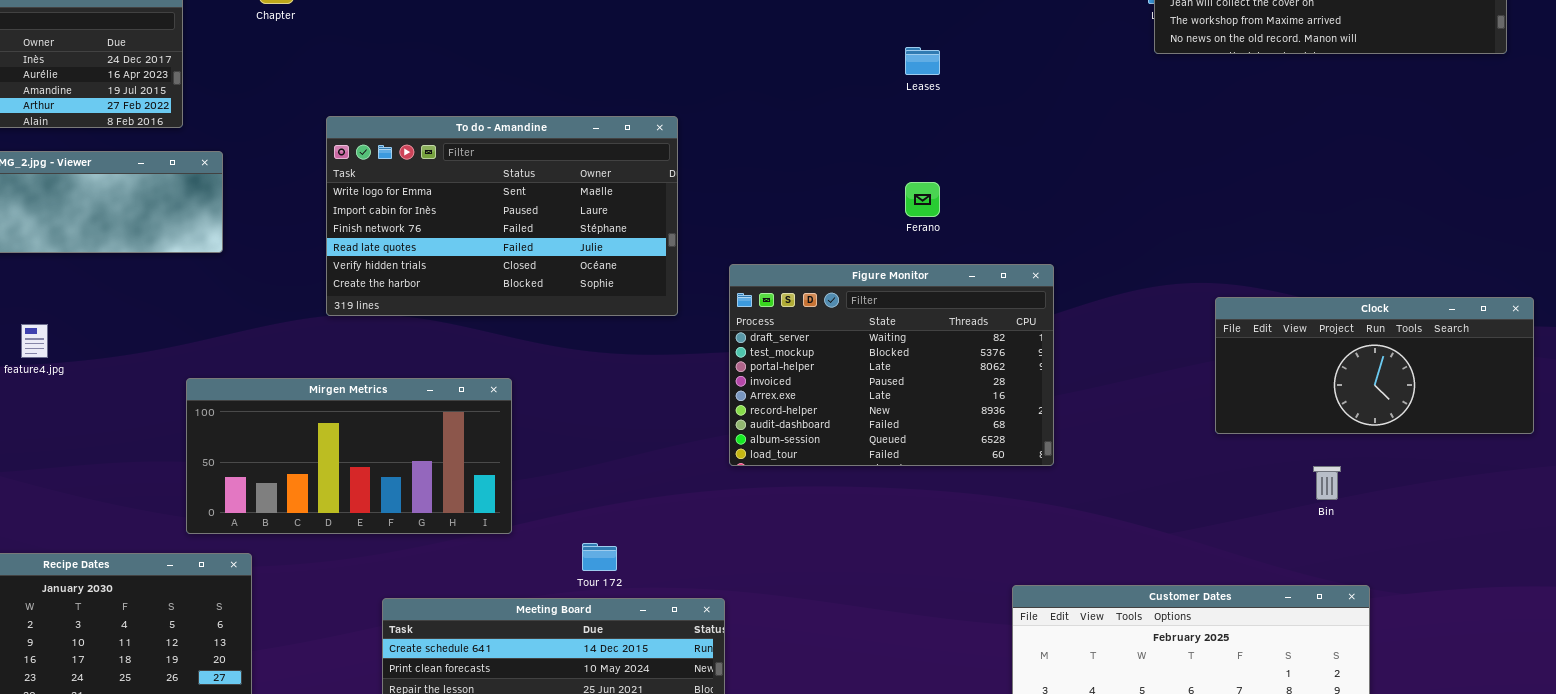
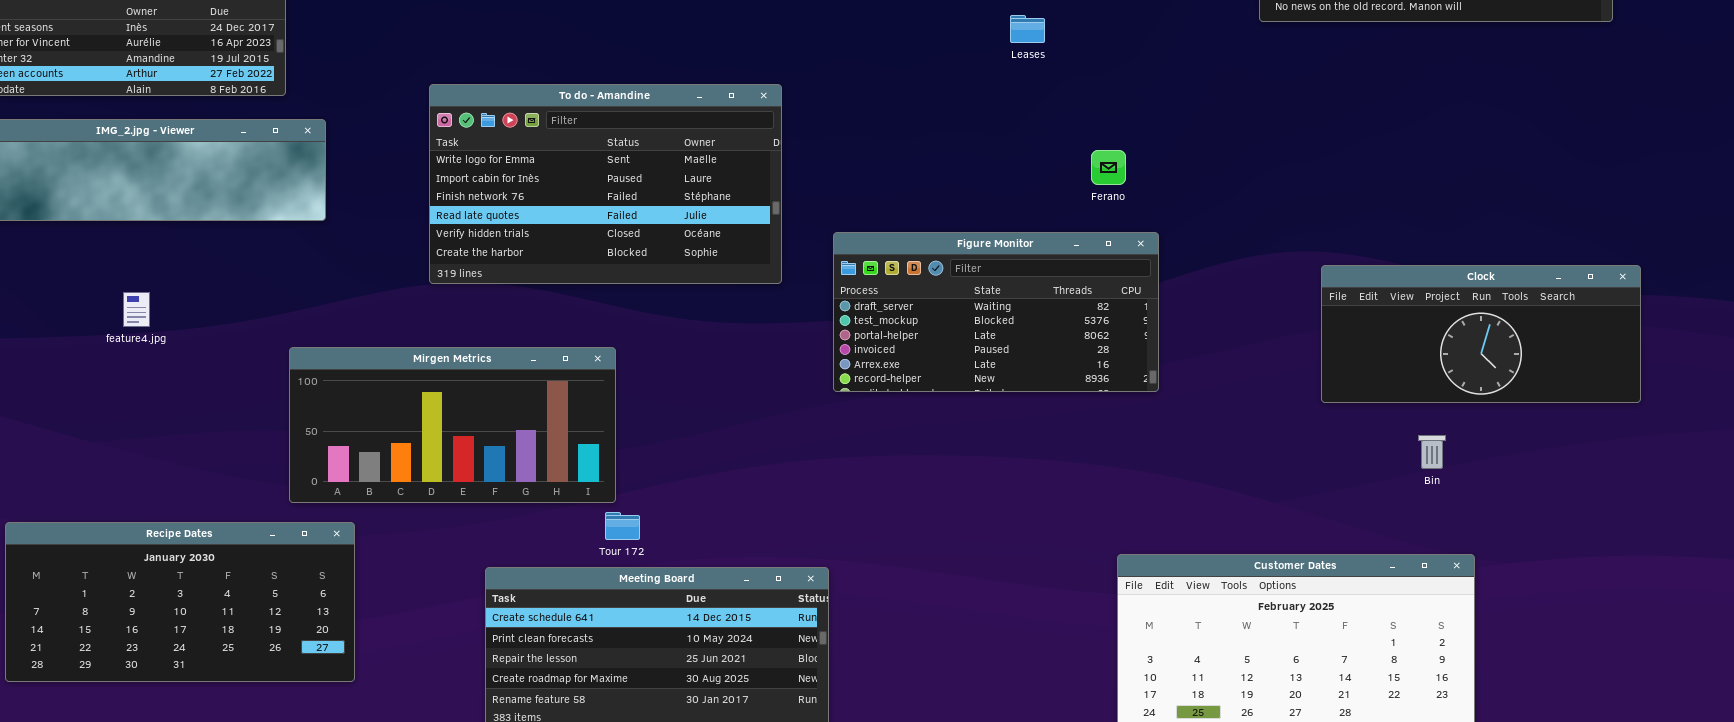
Ferano: [905,182,940,217] -> [1091,150,1126,185], moved
Figure Monitor: [729,264,1054,466] -> [833,232,1159,392], resized
Tour 172: [582,543,617,571] -> [605,512,640,540], moved

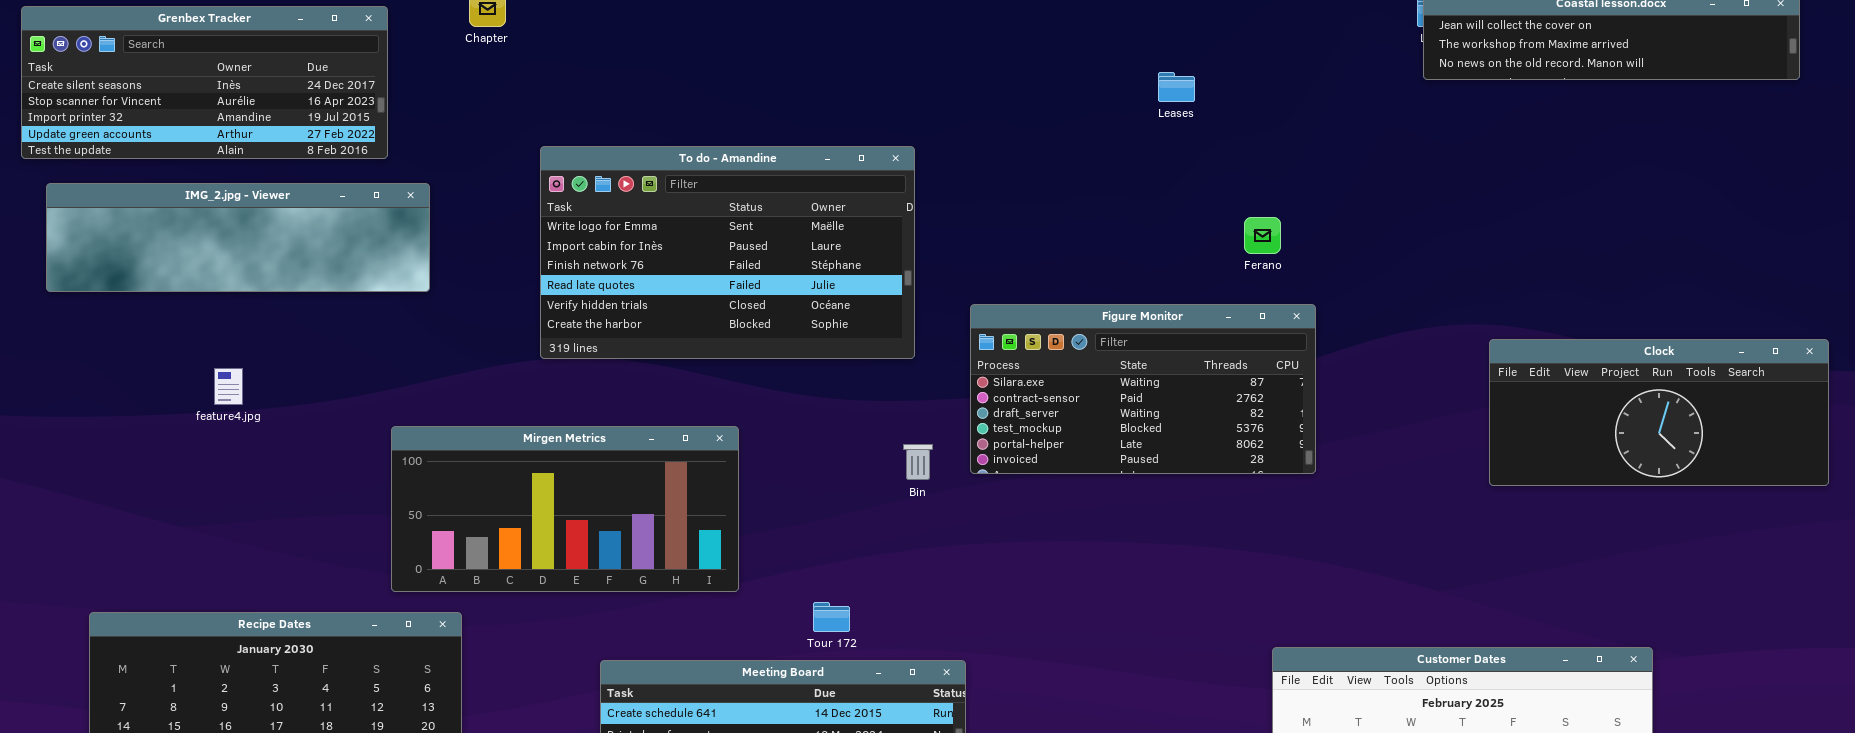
Figure Monitor: [833,232,1159,392] -> [970,304,1316,474], scrolled up 2 rows
Bin: [1418,435,1446,469] -> [903,444,933,480], moved
Tour 172: [605,512,640,540] -> [813,602,850,632], moved

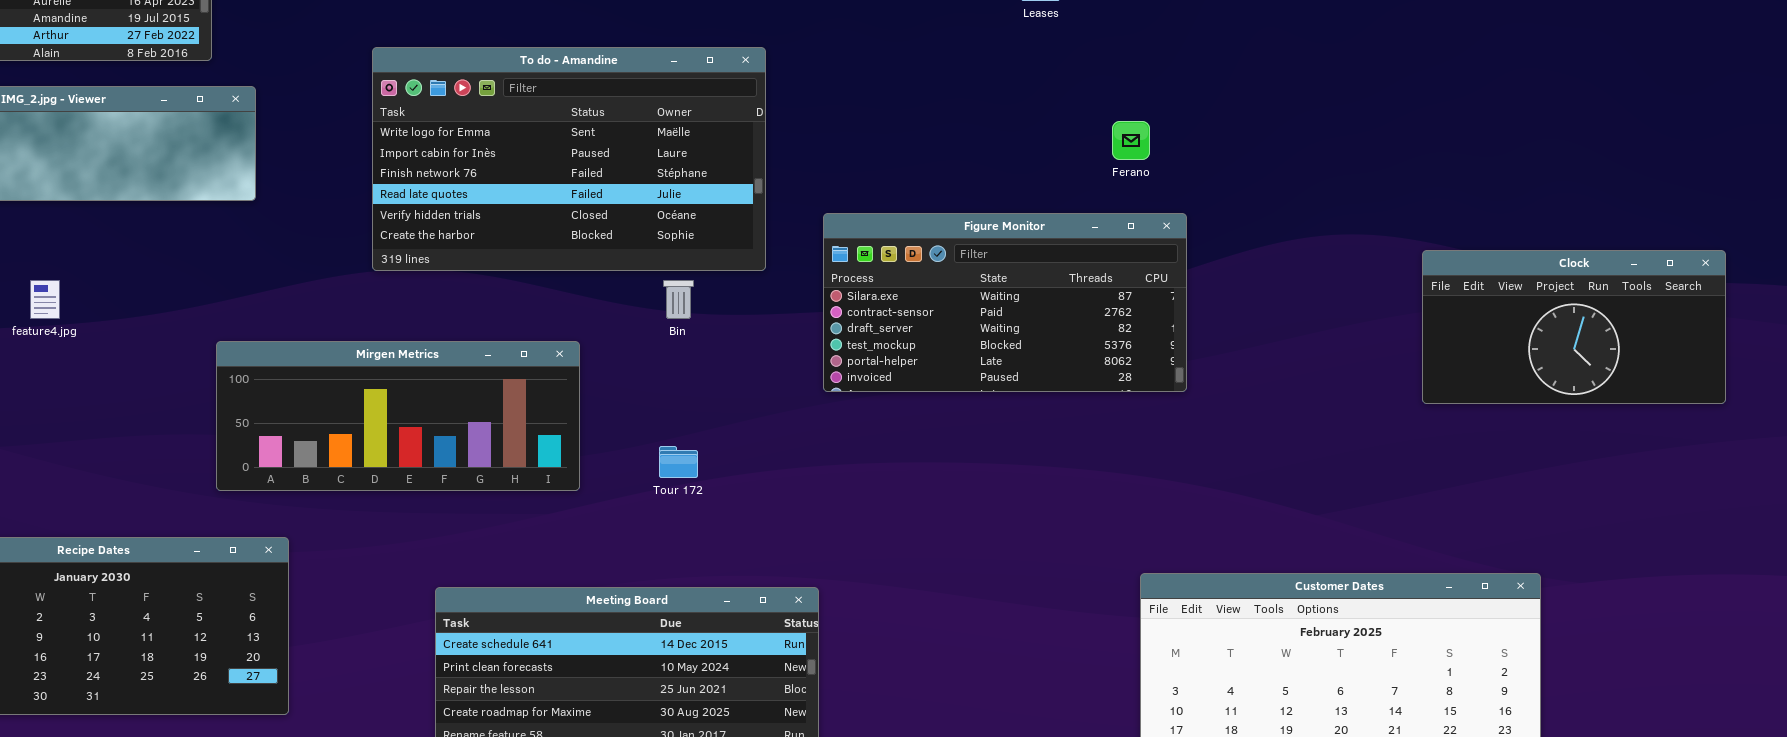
Clock: [1489,339,1829,486] -> [1422,250,1726,404], resized
Mirgen Metrics: [391,426,739,592] -> [216,341,580,491], resized
Bin: [903,444,933,480] -> [663,280,694,319], moved
Tour 172: [813,602,850,632] -> [659,446,698,478], moved

